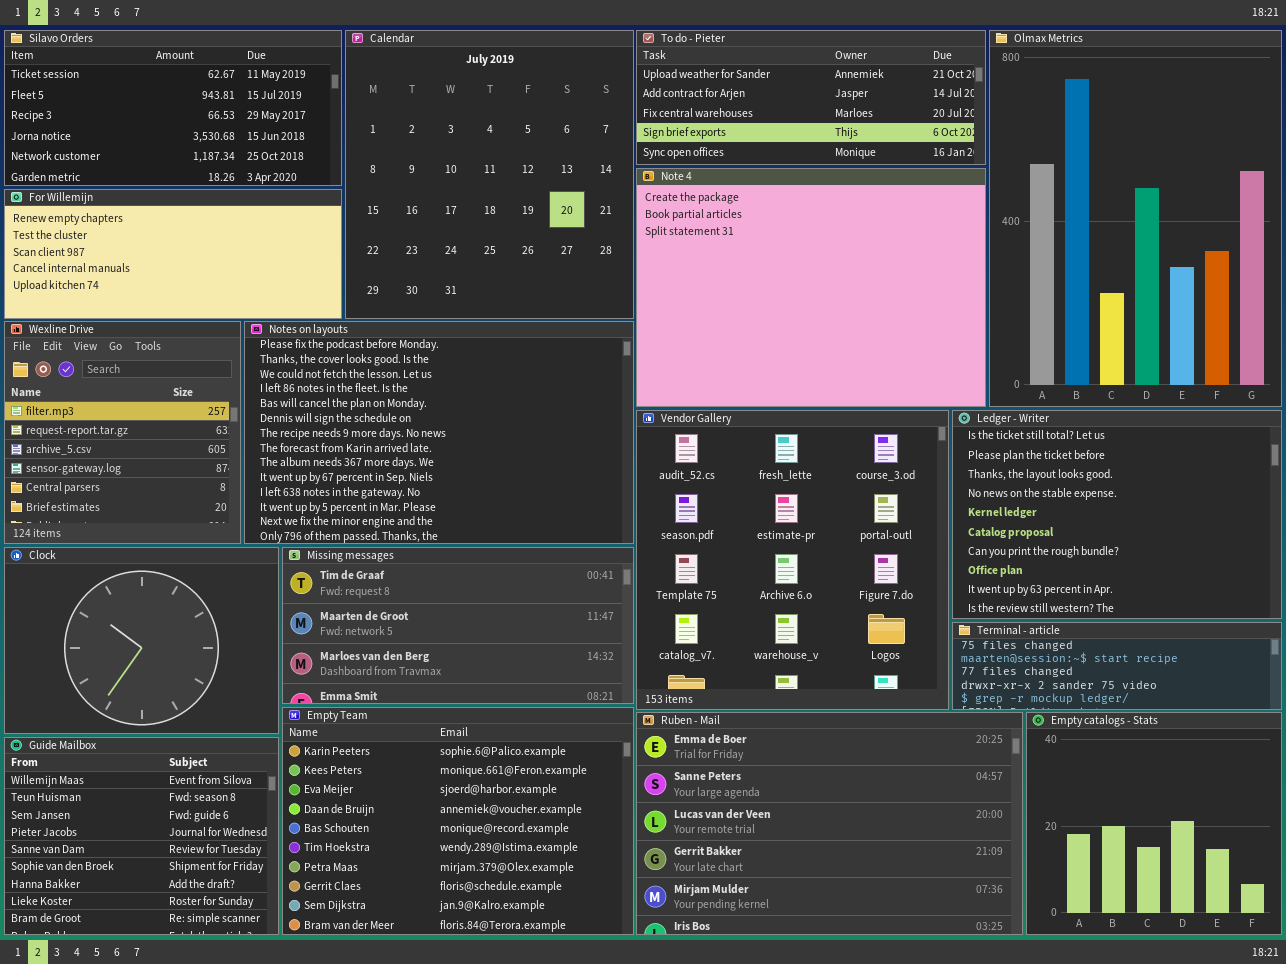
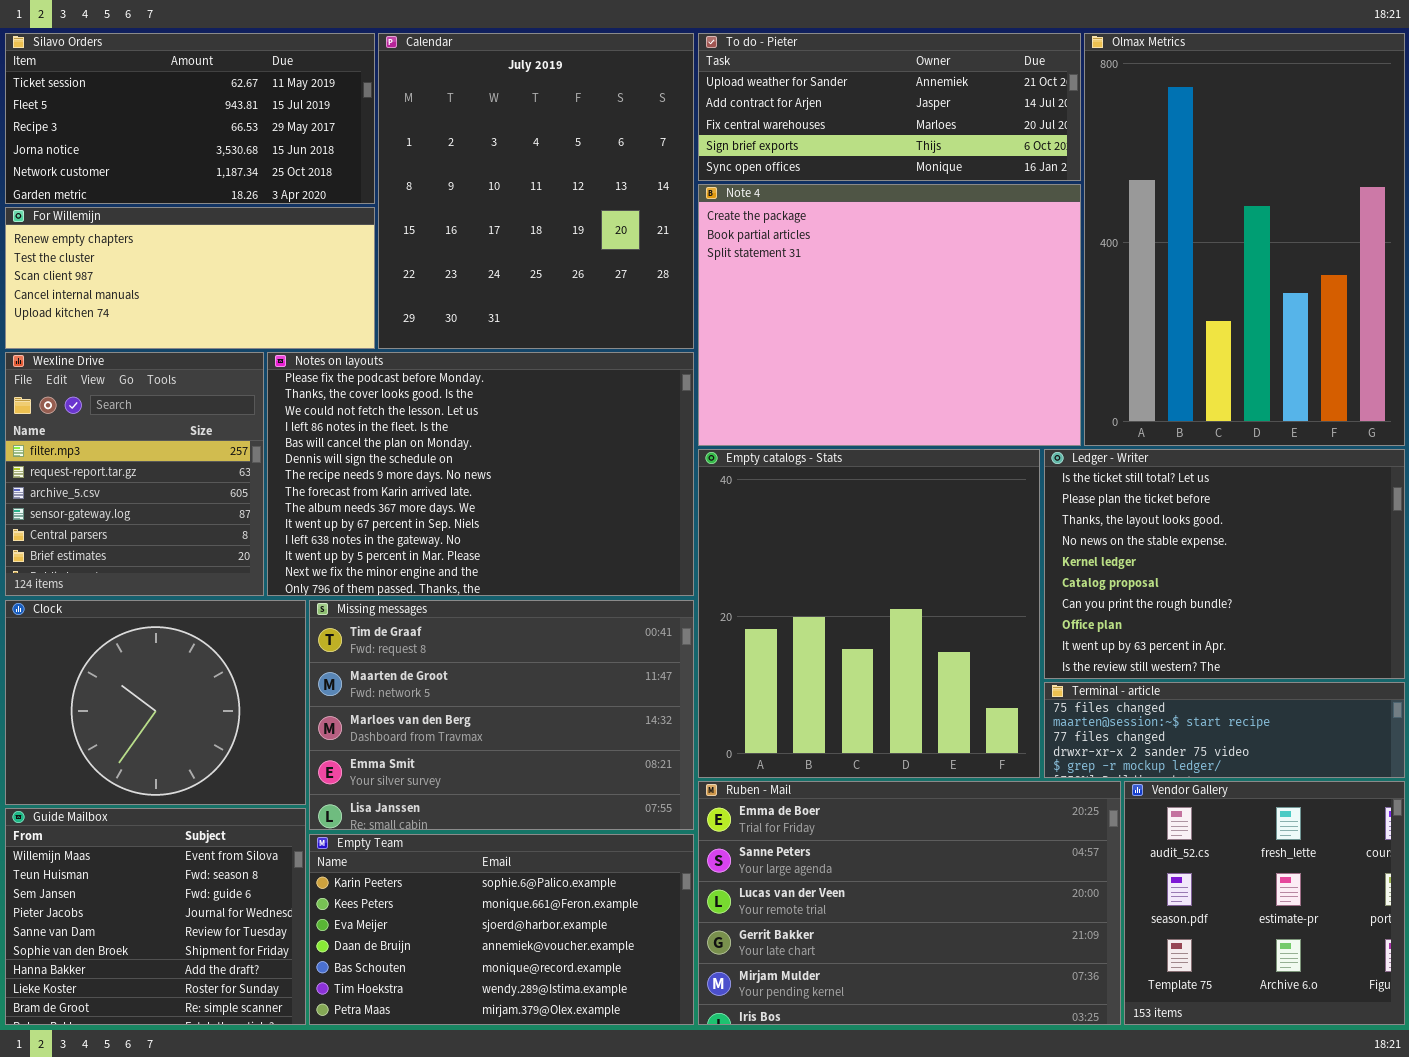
Vendor Gallery: [636,410,949,710] -> [1124,781,1405,1025], moved, resized
Missing messages: [282,547,634,704] -> [309,600,694,830], resized
Empty Team: [282,707,634,935] -> [309,834,694,1025], resized
Empty catalogs - Stats: [1026,712,1282,935] -> [698,449,1040,778], moved, resized

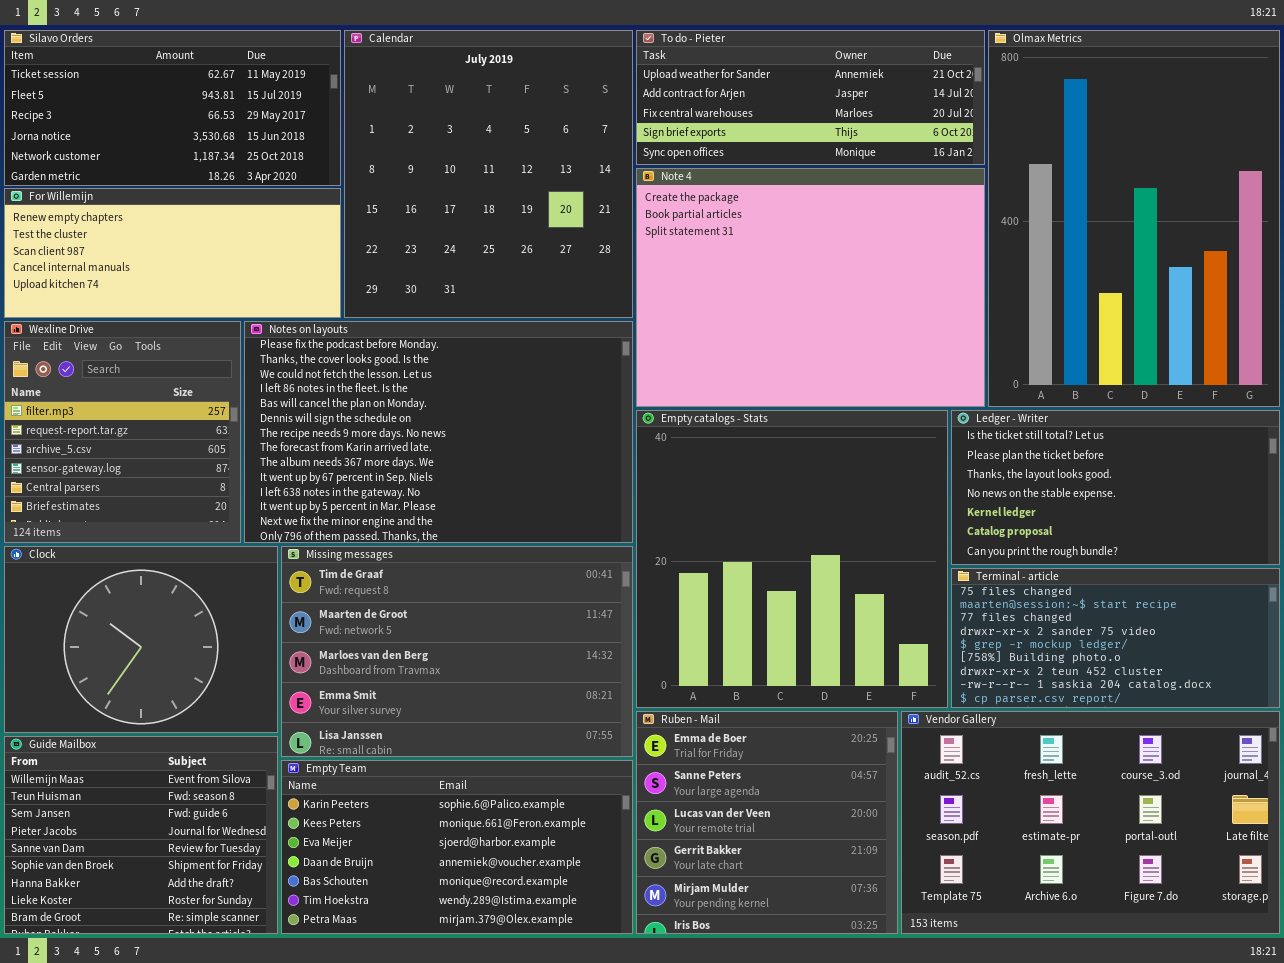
Ledger - Writer: [1044,449,1405,679] -> [951,410,1280,565], resized
Terminal - article: [1044,682,1405,778] -> [951,568,1280,708], resized
Ruben - Mail: [698,781,1121,1025] -> [636,711,898,934], resized
Vendor Gallery: [1124,781,1405,1025] -> [901,711,1280,934], resized

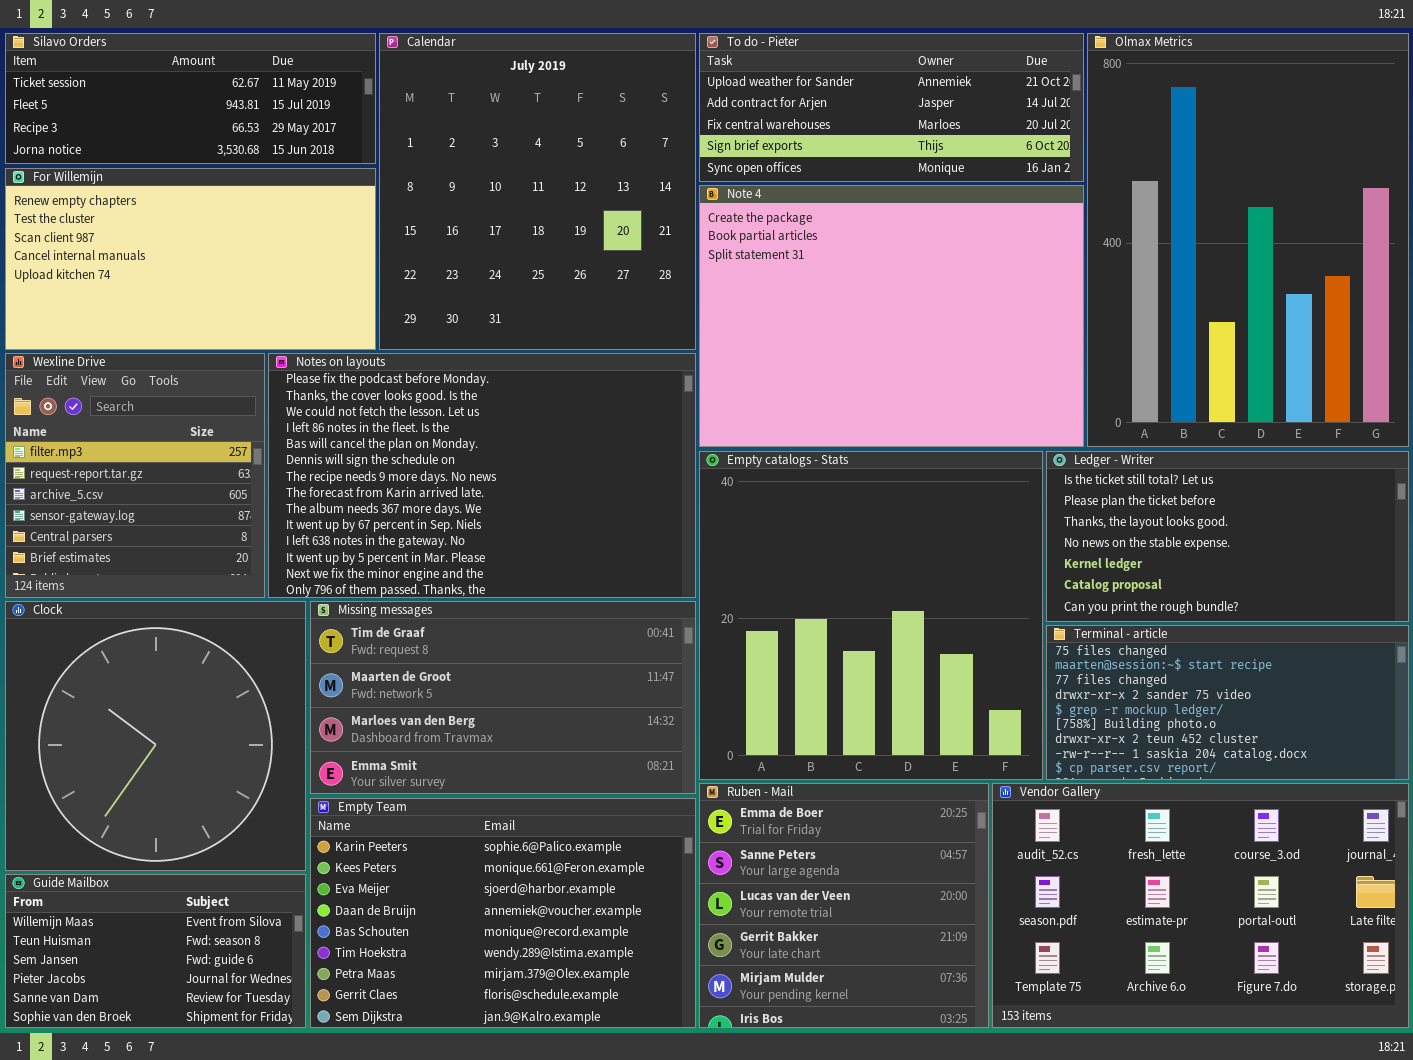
Silavo Orders: [4,30,341,186] -> [5,33,376,164], resized
For Willemijn: [4,188,341,318] -> [5,168,376,350], resized
Clock: [4,546,278,733] -> [5,601,306,871], resized
Missing messages: [281,546,633,757] -> [310,601,696,794], resized
Guide Mailbox: [4,736,278,934] -> [5,874,306,1028], resized
Empty Team: [281,760,633,934] -> [310,798,696,1028], resized

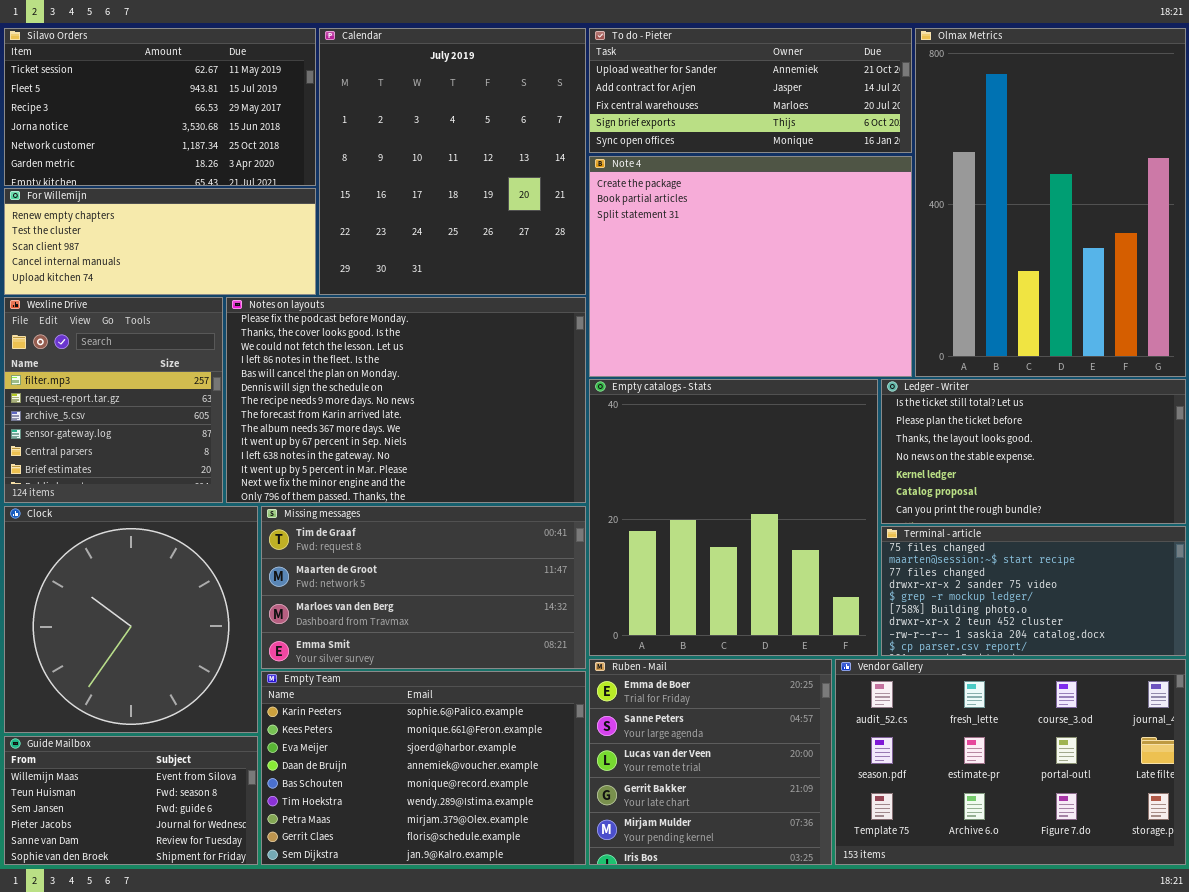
Silavo Orders: [5,33,376,164] -> [4,28,316,186], resized
For Willemijn: [5,168,376,350] -> [4,188,316,295], resized

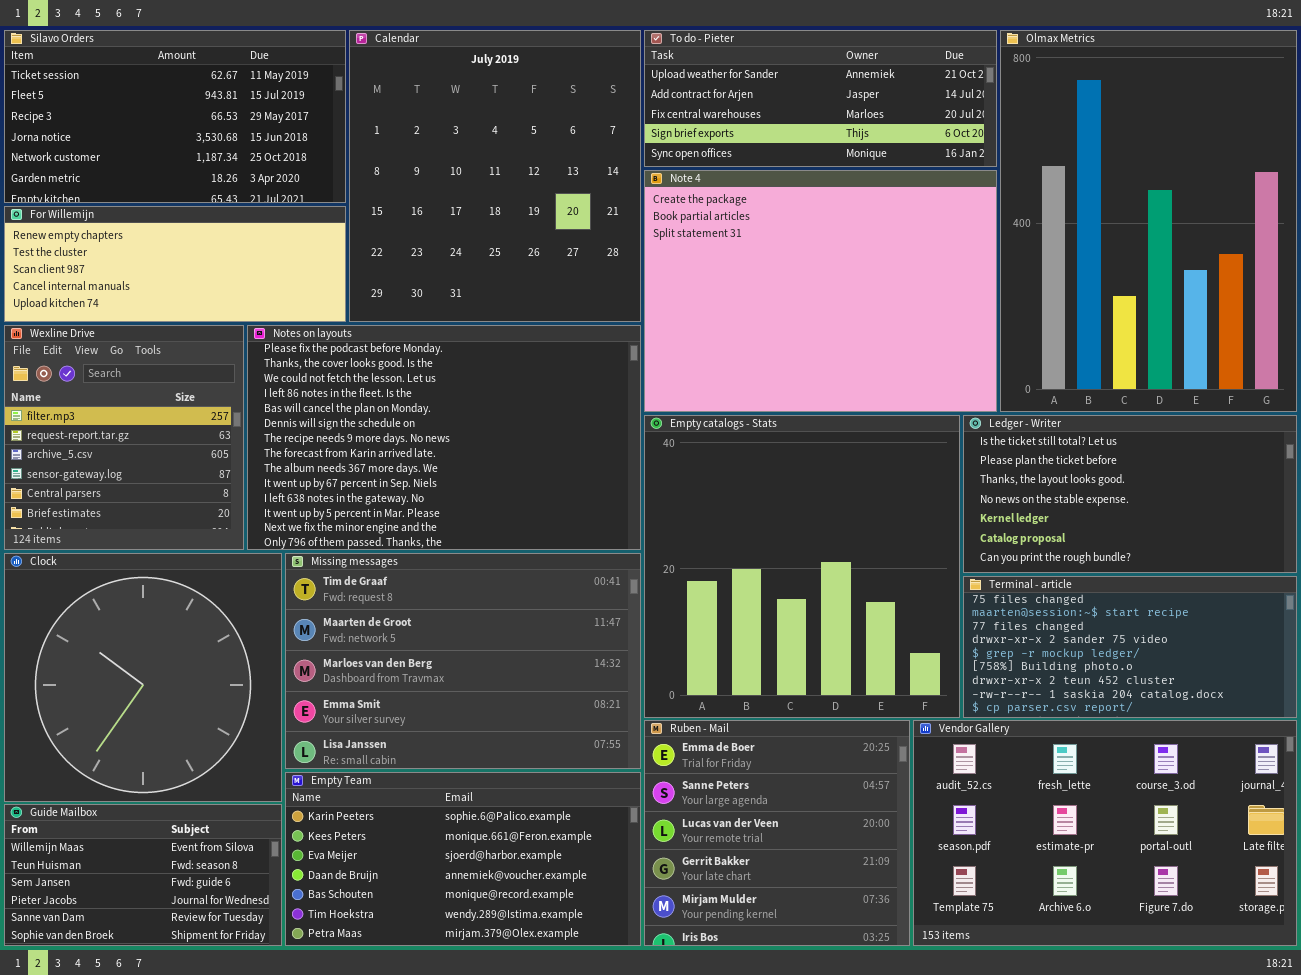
Missing messages: [261,506,586,669] -> [285,553,641,769], resized
Empty Team: [261,671,586,865] -> [285,772,641,946], resized

